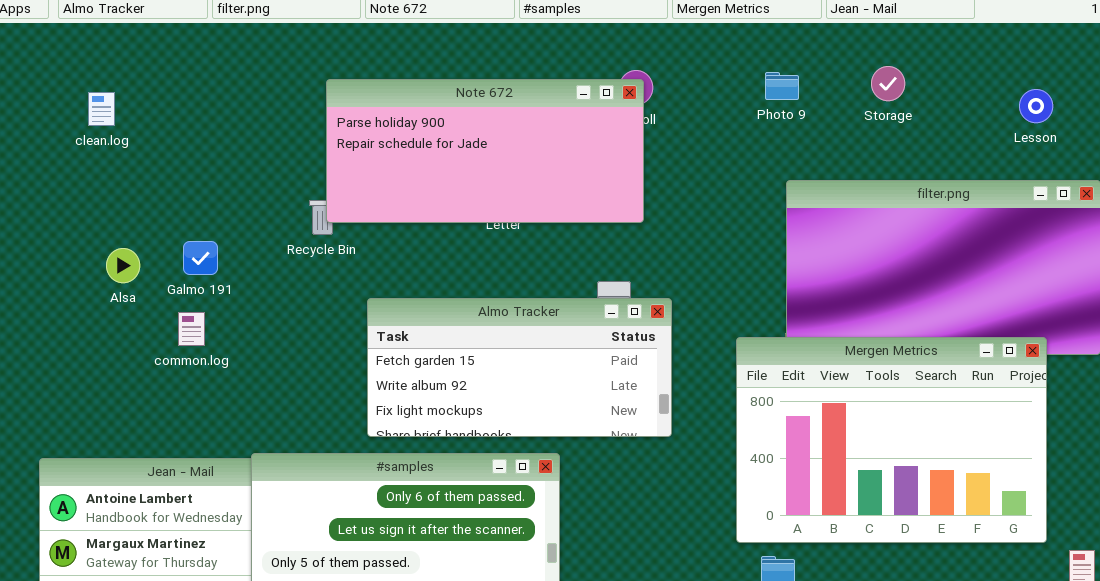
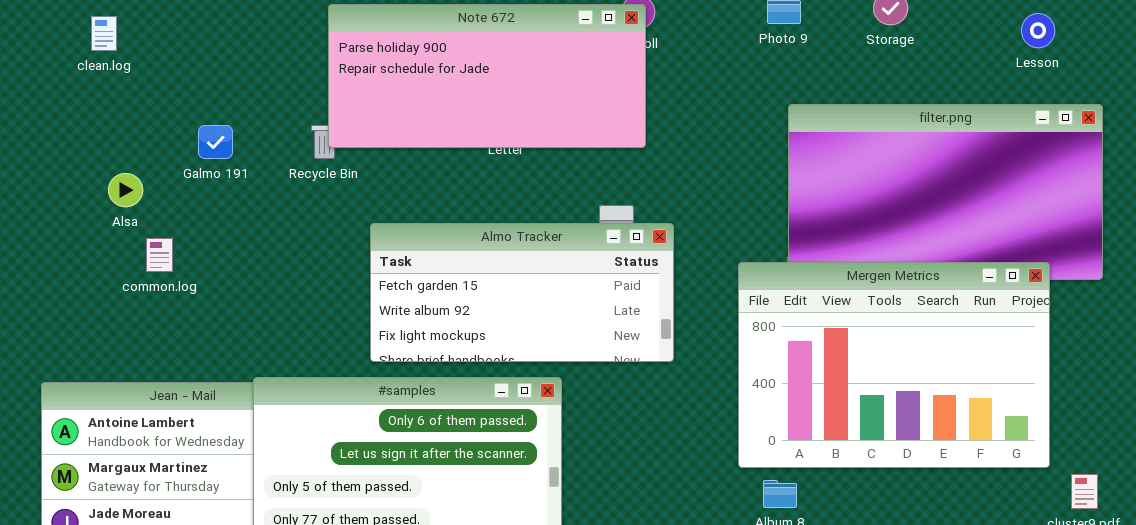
Galmo 191: [183,241,218,275] -> [198,125,233,159], moved
common.log: [178,312,205,346] -> [146,238,173,272], moved

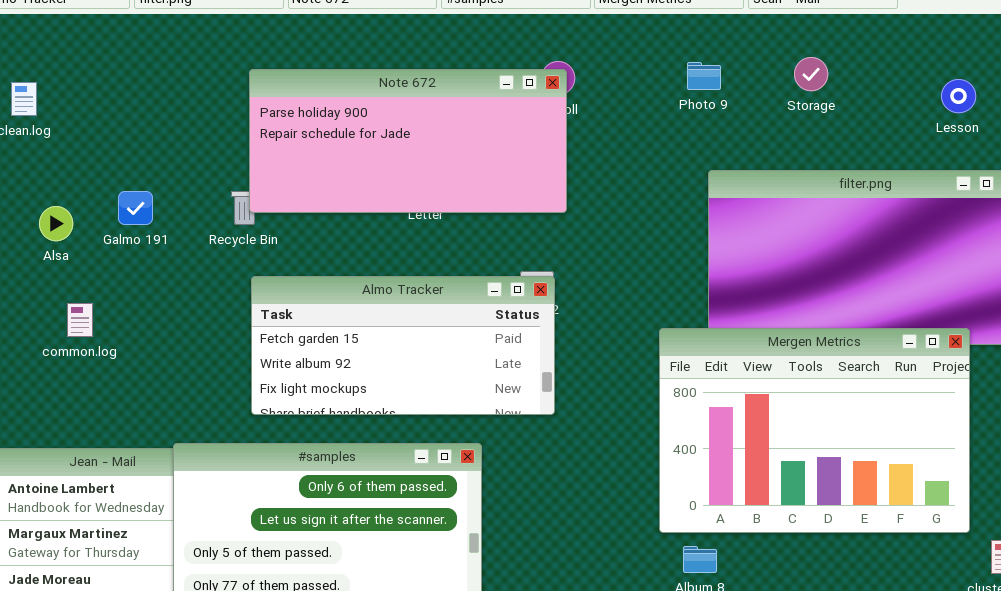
Alsa: [108,173,143,207] -> [39,206,73,241], moved
Almo Tracker: [370,223,674,362] -> [251,276,555,415], moved

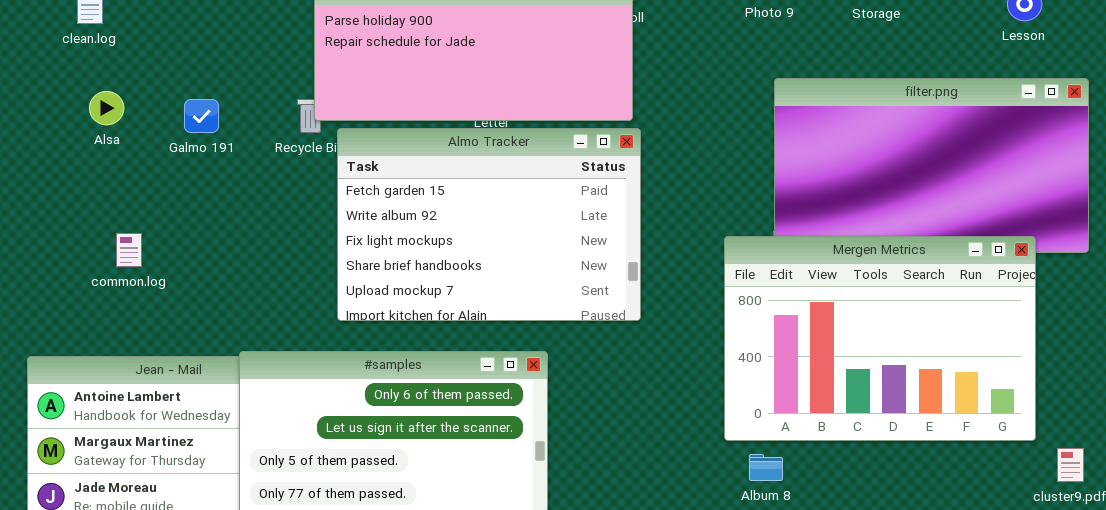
Alsa: [39,206,73,241] -> [89,91,124,125], moved
Almo Tracker: [251,276,555,415] -> [337,128,641,321], moved, resized
common.log: [67,303,93,337] -> [116,233,142,267], moved

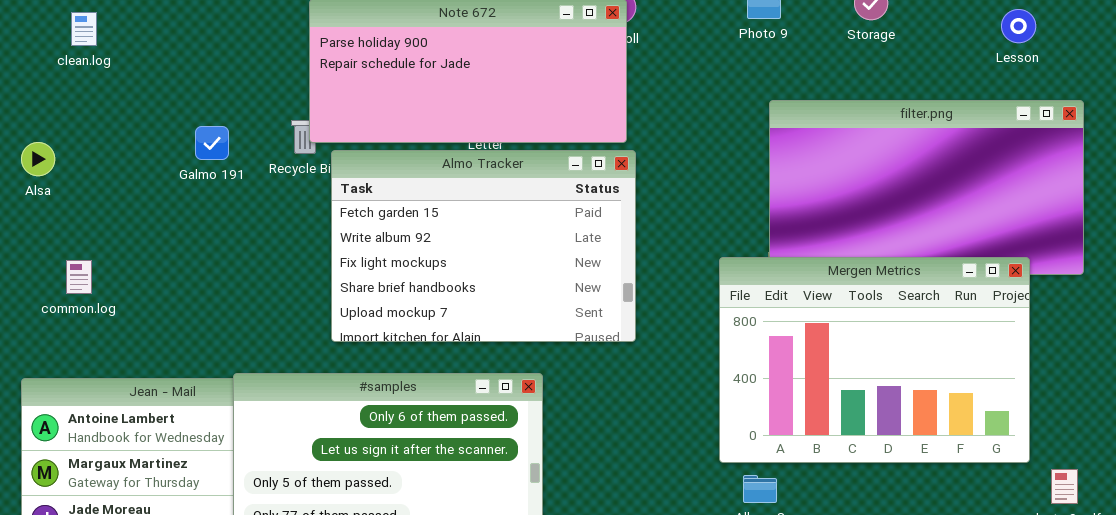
Alsa: [89,91,124,125] -> [21,142,55,176], moved
Galmo 191: [184,99,219,133] -> [195,126,229,160], moved
common.log: [116,233,142,267] -> [66,260,92,294], moved

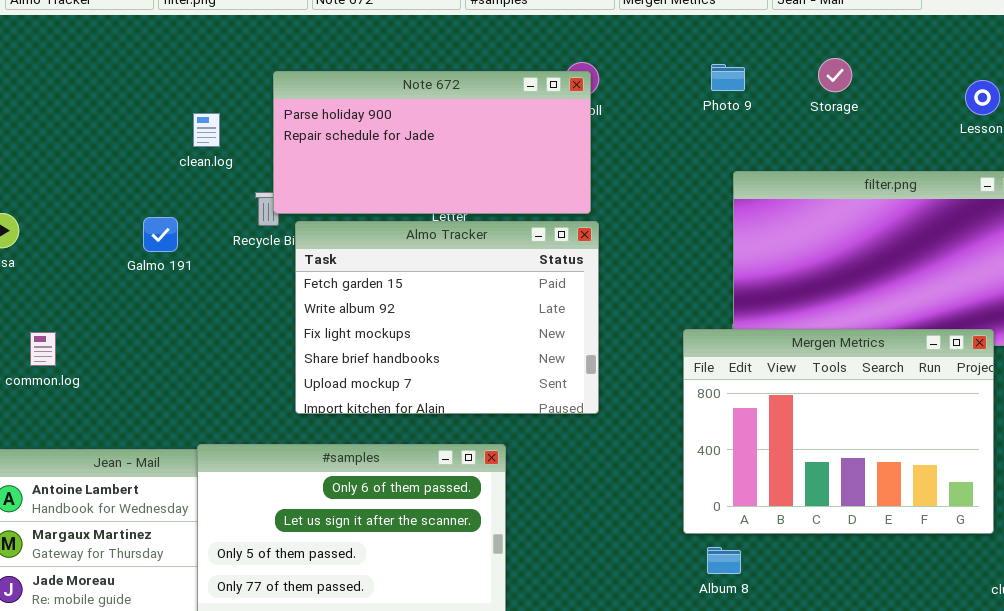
clean.log: [71,12,97,46] -> [193,113,220,147], moved
Galmo 191: [195,126,229,160] -> [143,217,178,252], moved

